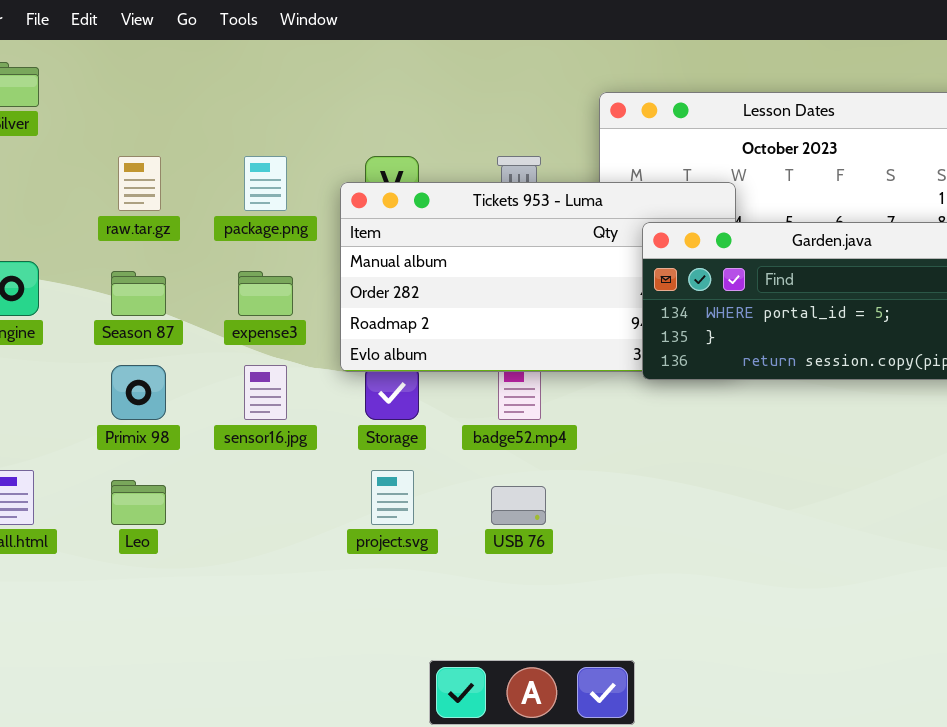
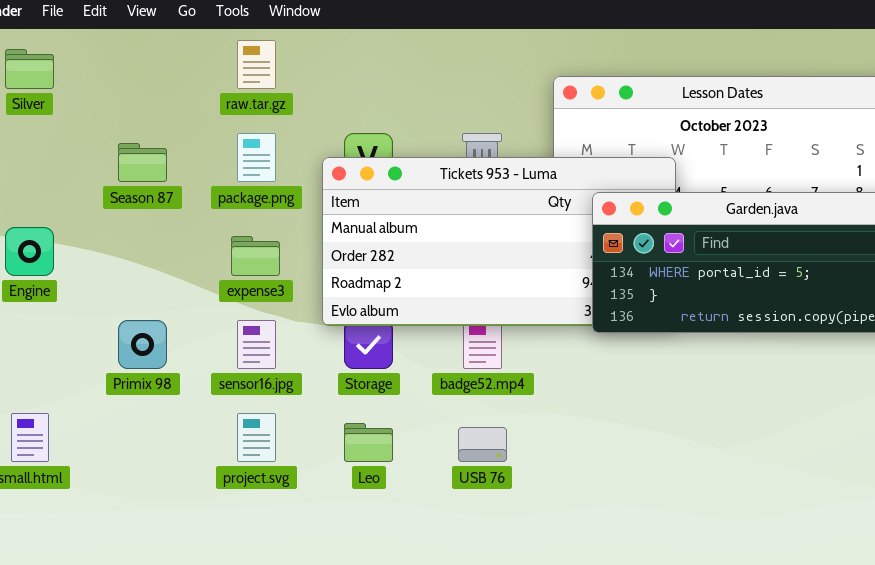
raw.tar.gz: [118,156,161,211] -> [237,40,276,89], moved
Season 87: [111,271,166,316] -> [118,143,167,182], moved
project.svg: [371,470,414,525] -> [237,413,276,462], moved
Leo: [111,480,166,525] -> [344,423,393,462], moved

